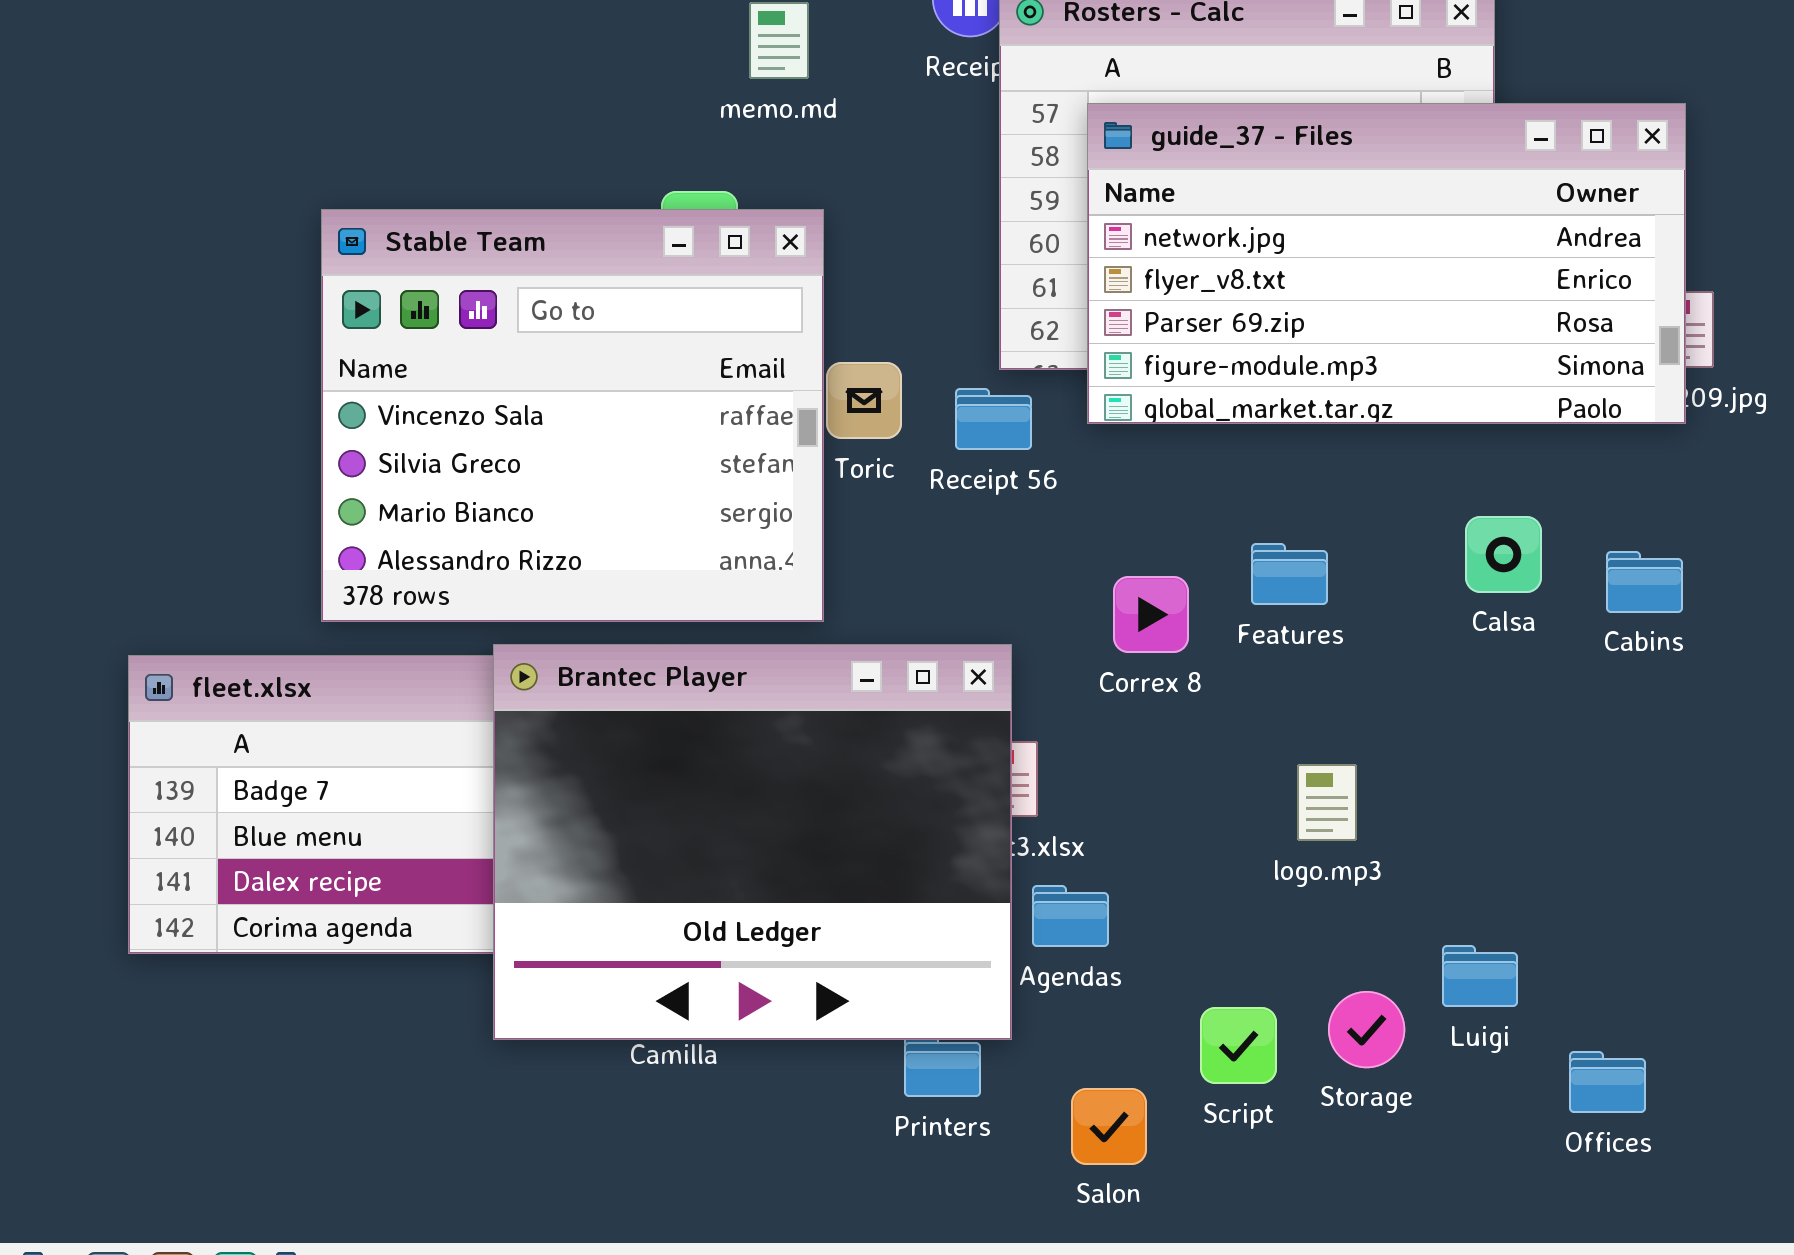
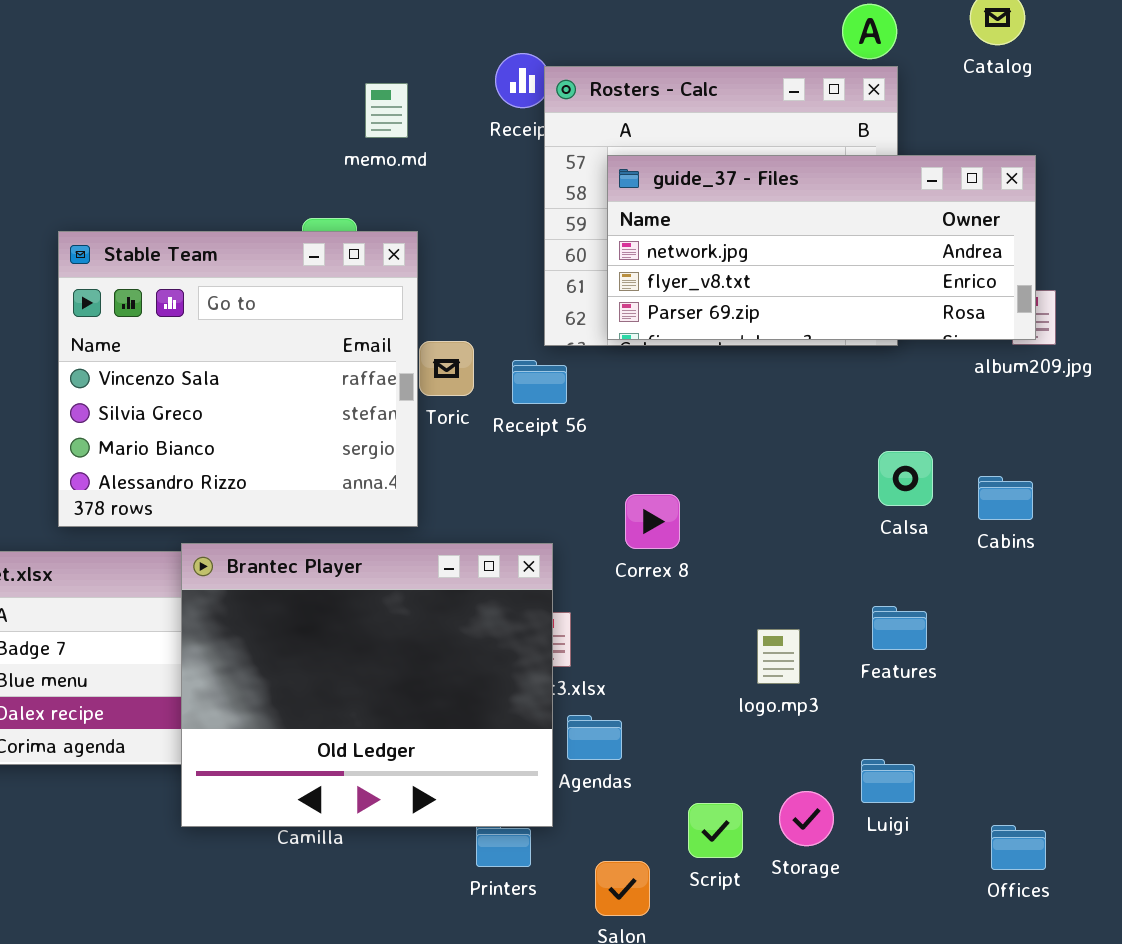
guide_37 - Files: [1087,103,1686,424] -> [607,155,1036,340], resized
Features: [1251,543,1328,605] -> [872,606,927,650], moved
Offices: [1569,1051,1646,1113] -> [991,825,1046,870], moved

